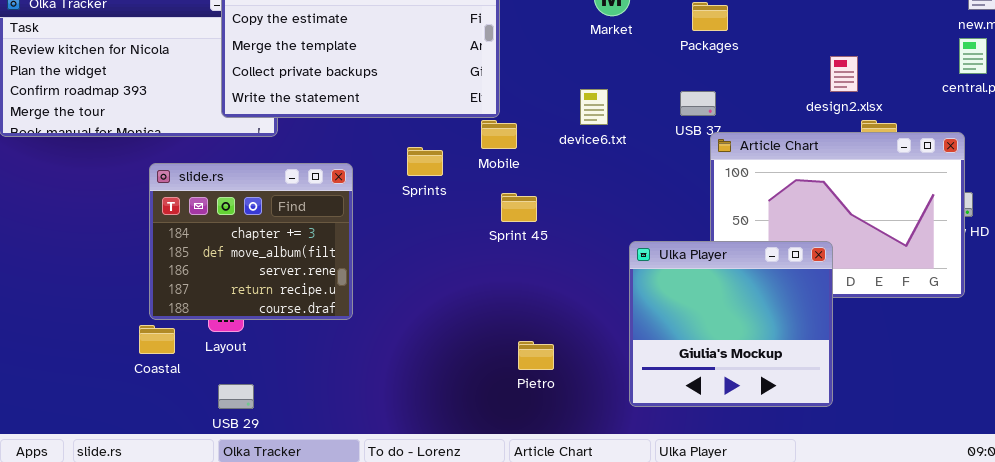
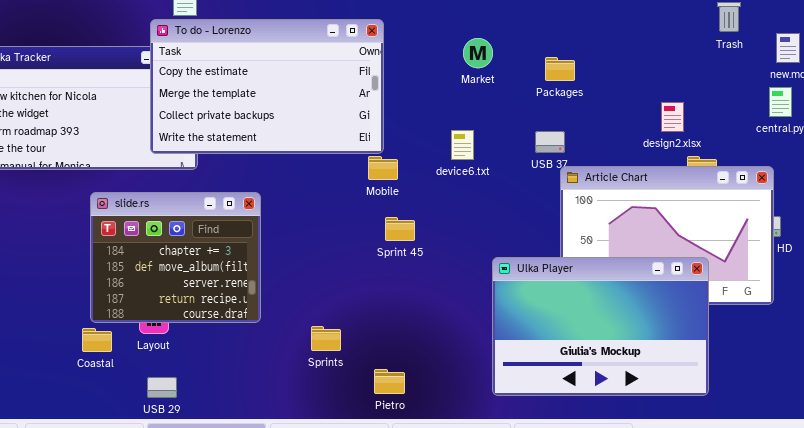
Sprints: [407,147,443,176] -> [311,326,341,351], moved
Ulka Player: [629,241,833,407] -> [492,257,709,396], resized
Pietro: [518,341,554,370] -> [374,369,405,394], moved

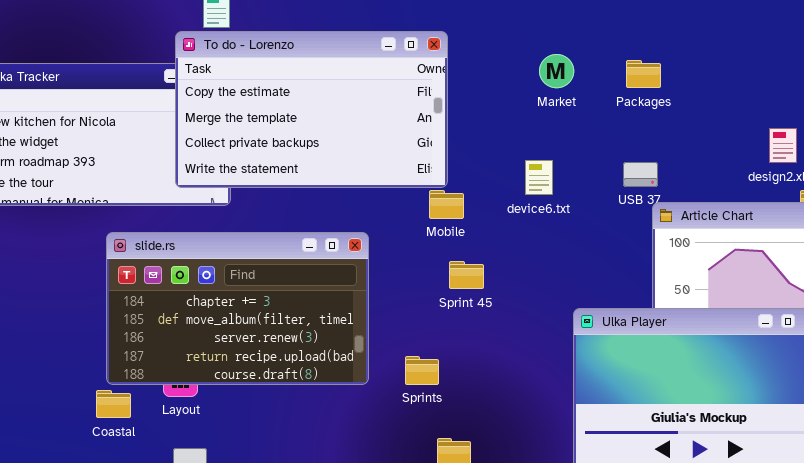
Packages: [545,57,575,81] -> [626,60,661,88], moved
slide.rs: [90,192,261,323] -> [106,232,369,385], resized
Sprints: [311,326,341,351] -> [405,356,439,385], moved

